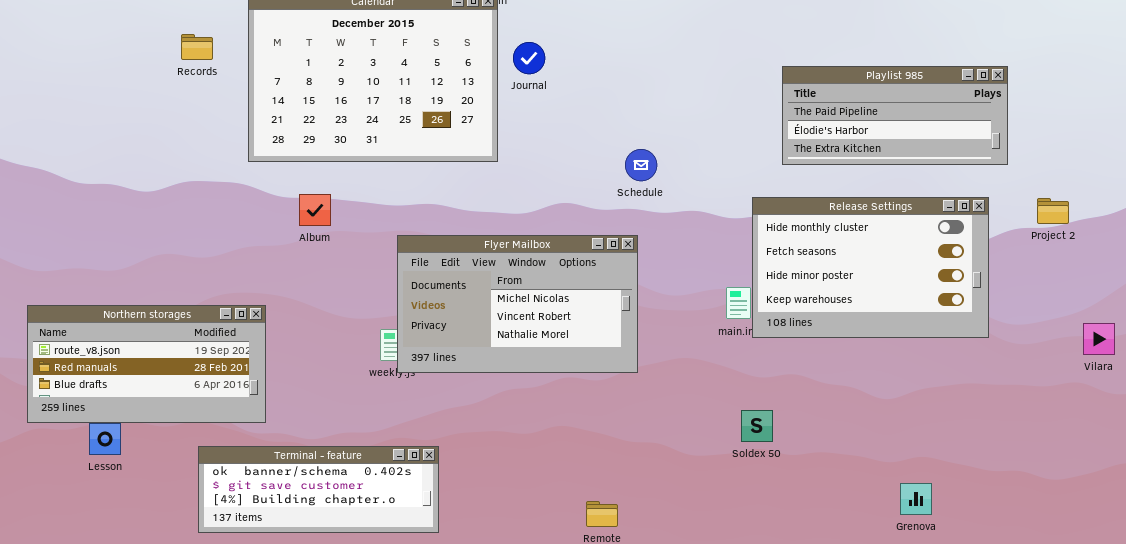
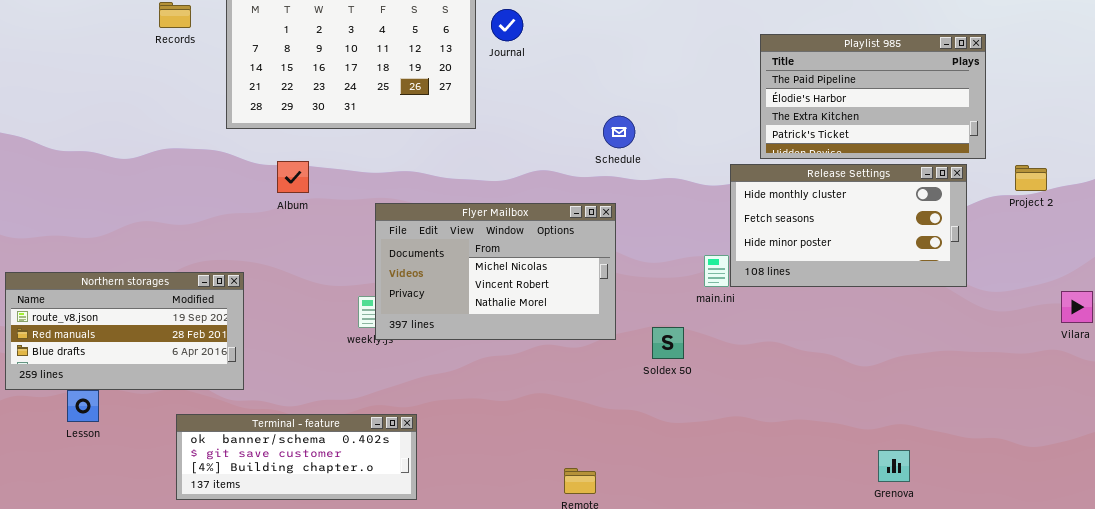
Playlist 985: [782,66,1008,165] -> [760,34,986,159], resized
Release Settings: [752,197,989,338] -> [730,164,967,287], resized
Soldex 50: [741,410,773,442] -> [652,327,684,359], moved

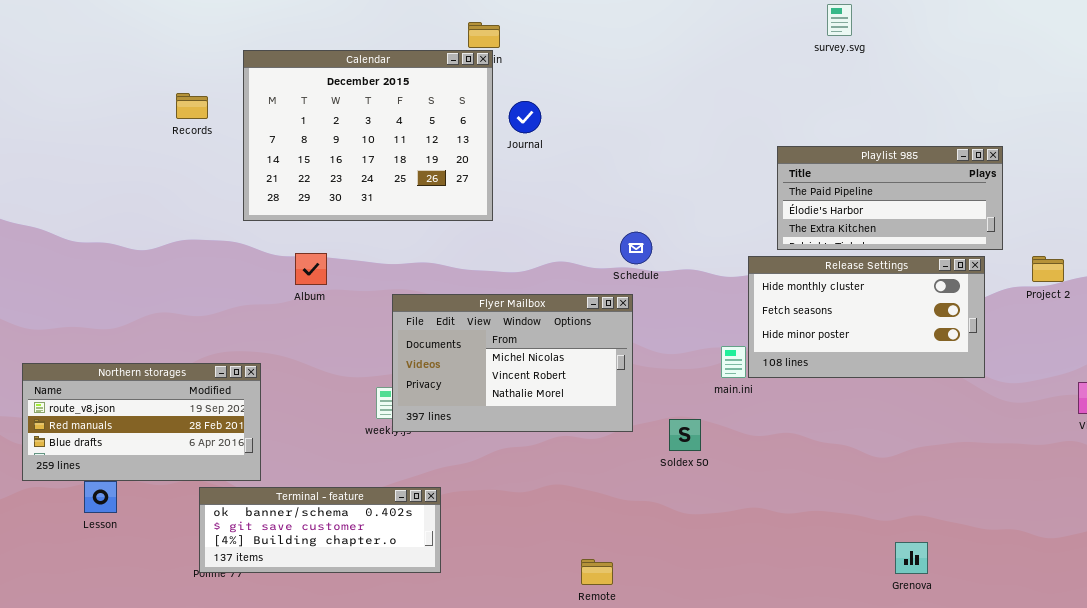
Playlist 985: [760,34,986,159] -> [777,146,1003,250], resized
Schedule: [603,116,635,148] -> [620,232,652,264], moved
Terminal - feature: [176,414,417,500] -> [199,487,441,573], moved

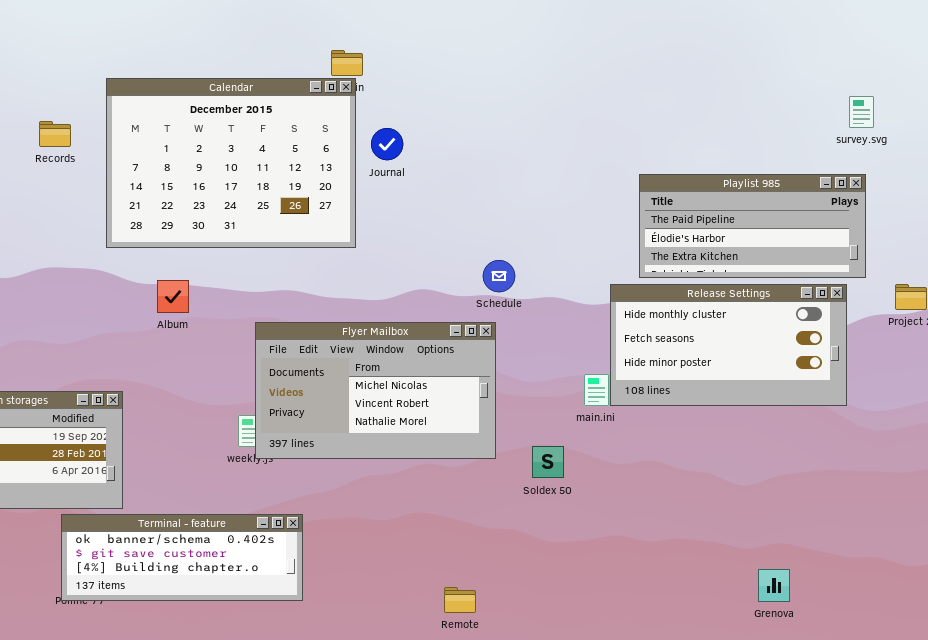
survey.svg: [827,4,852,36] -> [849,96,874,128], moved

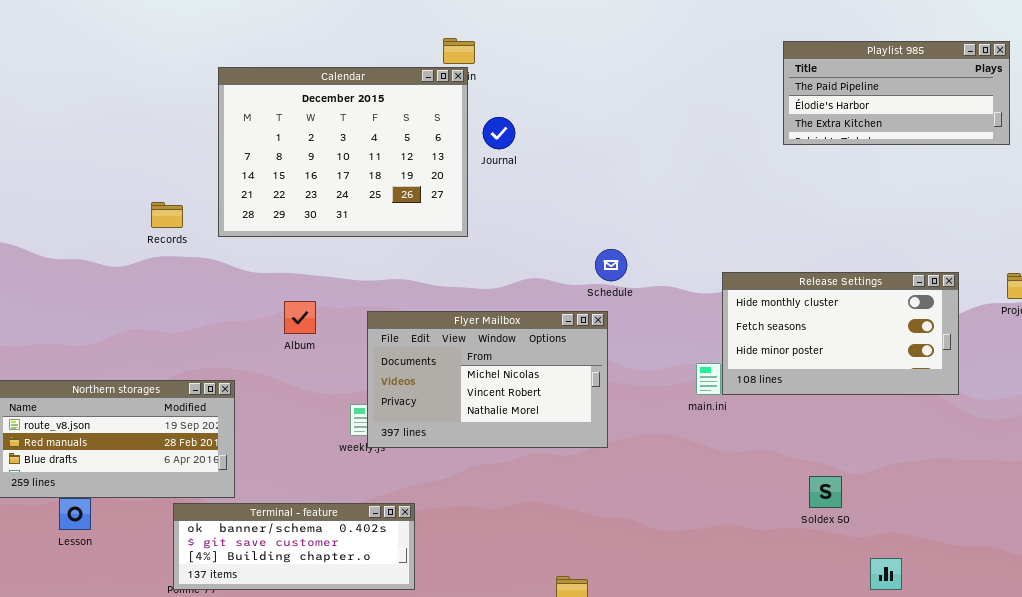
Records: [39,121,71,147] -> [151,202,183,228], moved
Playlist 985: [639,174,866,278] -> [783,41,1010,145], moved
Album: [157,280,189,313] -> [284,301,316,334], moved
Soldex 50: [532,446,564,478] -> [809,476,842,508], moved

